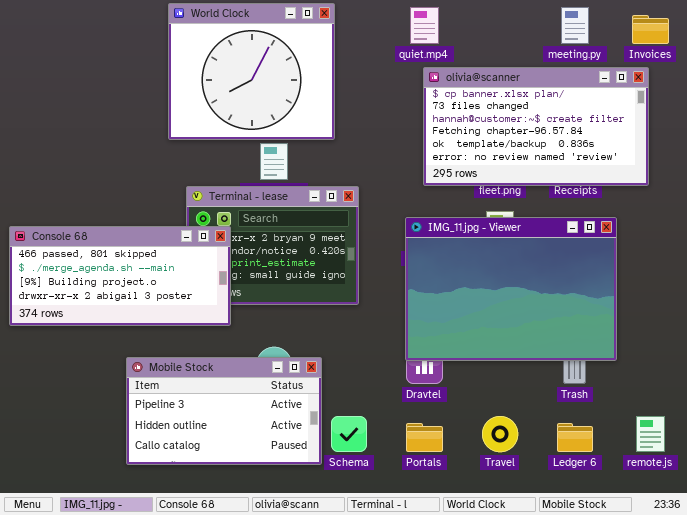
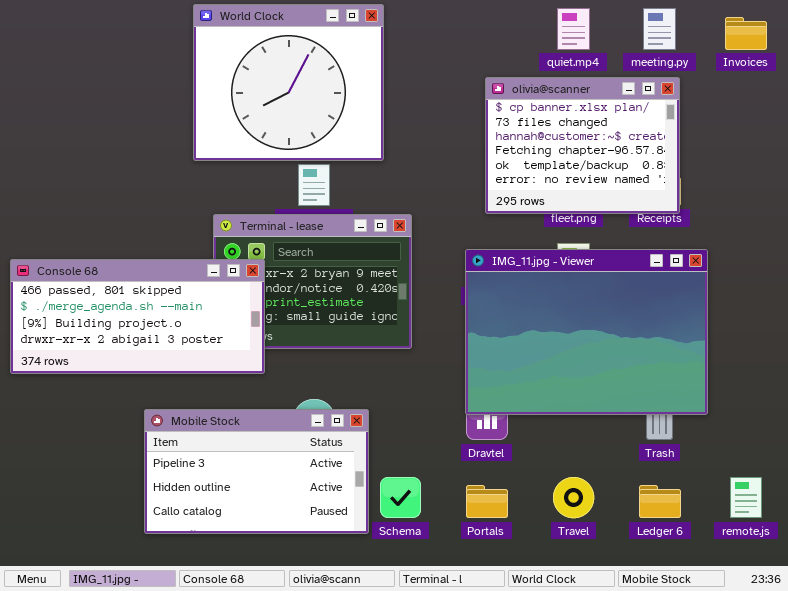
quiet.mp4: [410,7,439,44] -> [557,8,590,50], moved
olivia@scanner: [423,67,649,186] -> [485,77,680,214], resized

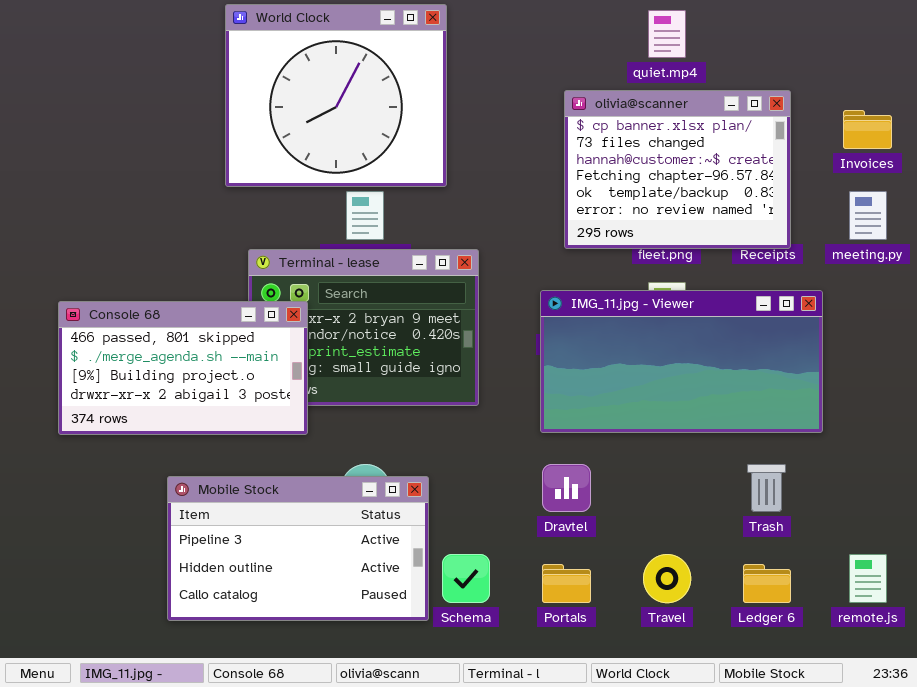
meeting.py: [643,8,676,50] -> [849,191,887,240], moved
Invoices: [725,17,767,50] -> [843,110,892,149], moved
IMG_11.jpg - Viewer: [465,249,708,415] -> [540,290,823,433], resized
Console 68: [10,259,265,374] -> [58,301,308,435], resized

